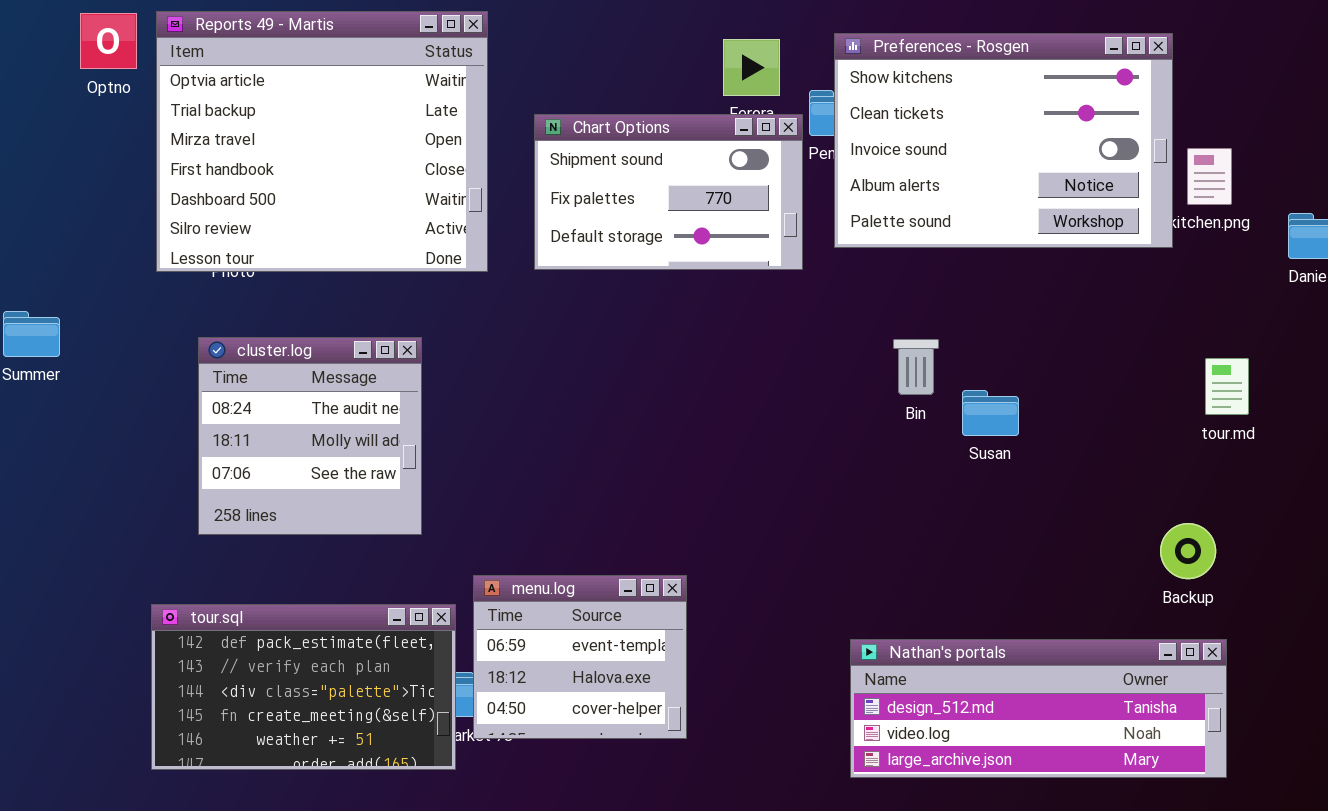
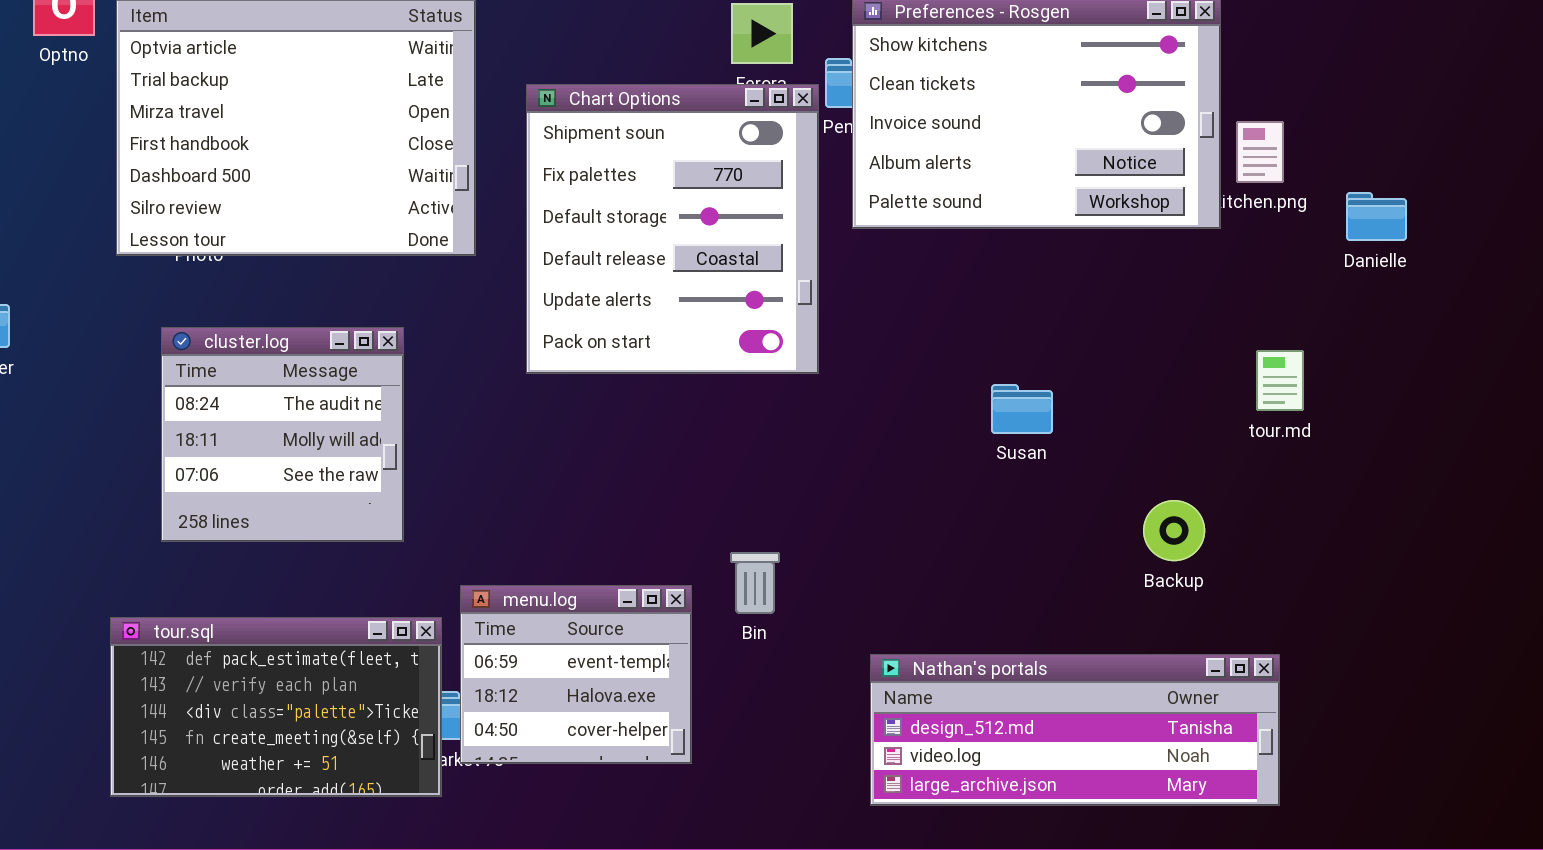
Chart Options: [534,114,803,270] -> [526,84,819,374], resized
Bin: [893,339,939,395] -> [730,552,780,614], moved
Backup: [1160,523,1216,579] -> [1143,500,1205,561], moved

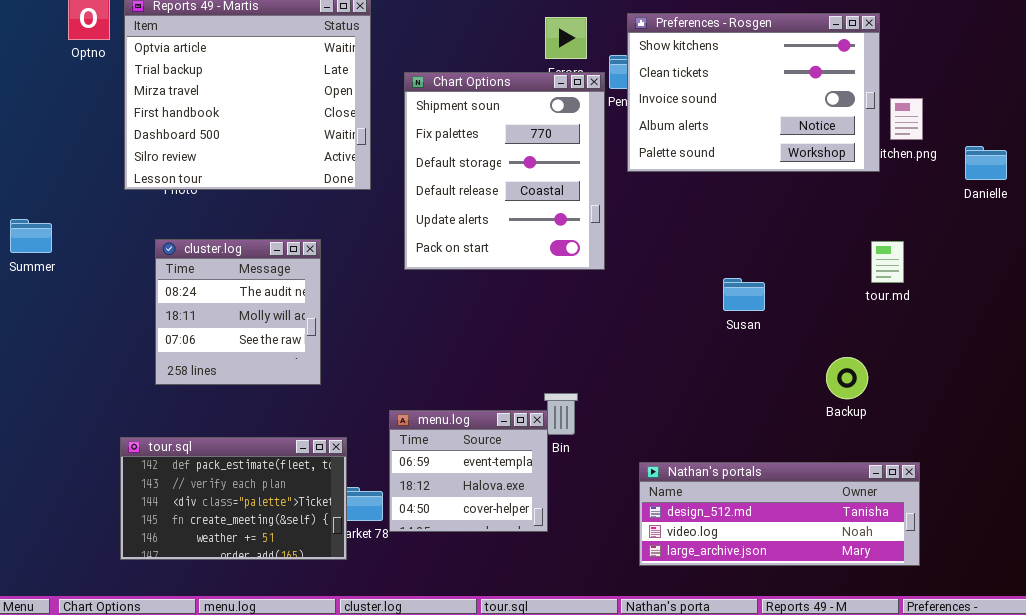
tour.md: [1256,350,1304,411] -> [871,241,904,283], moved
menu.log: [460,585,692,764] -> [389,410,548,532], moved

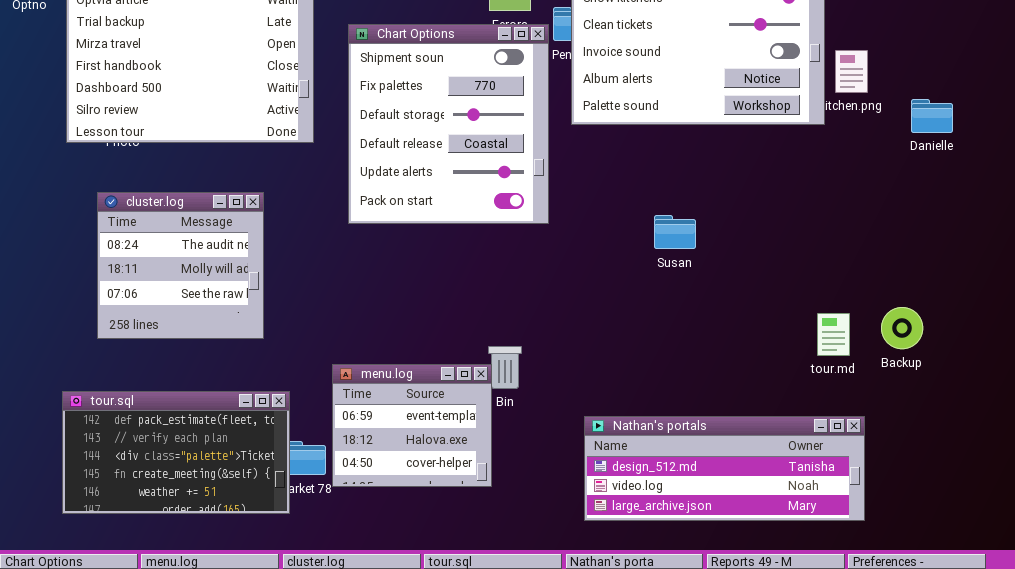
tour.md: [871,241,904,283] -> [817,313,850,356], moved
Susan: [723,278,765,311] -> [654,215,696,249], moved
Backup: [826,357,868,399] -> [881,307,923,349], moved

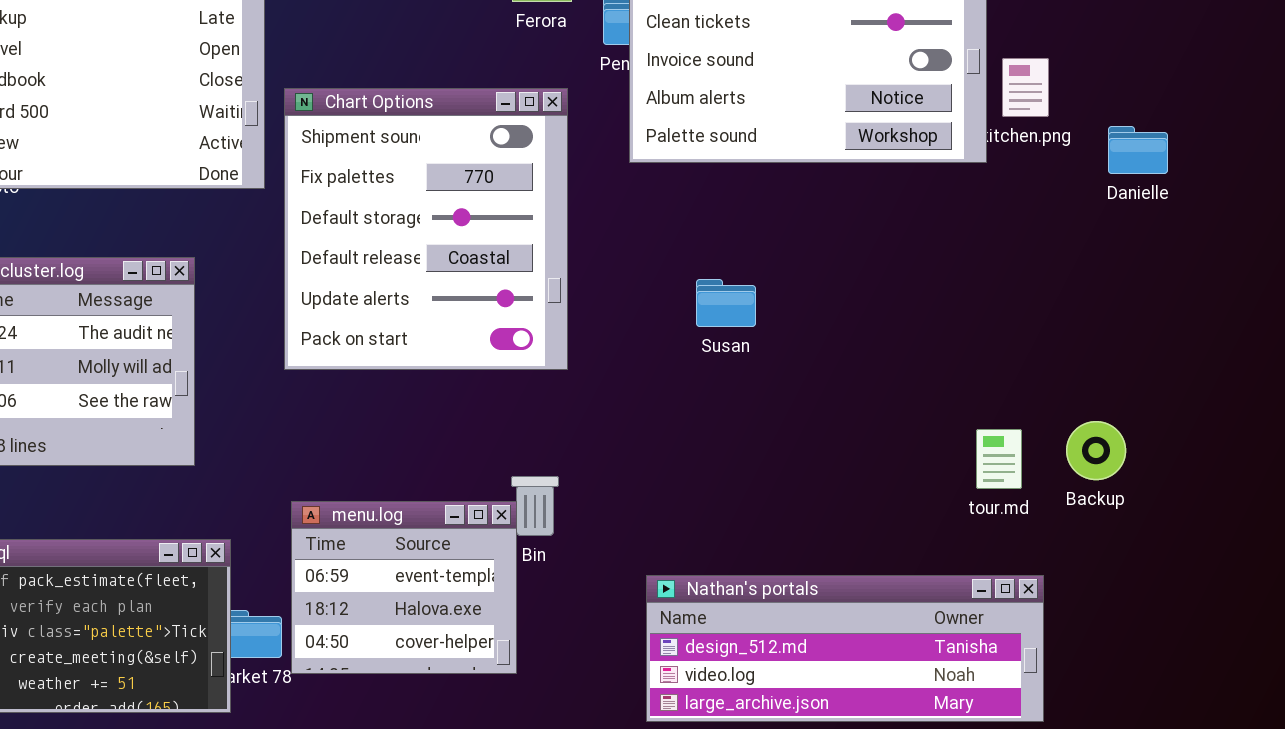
Chart Options: [348,24,549,224] -> [284,88,568,370], moved
Susan: [654,215,696,249] -> [696,279,756,327], moved

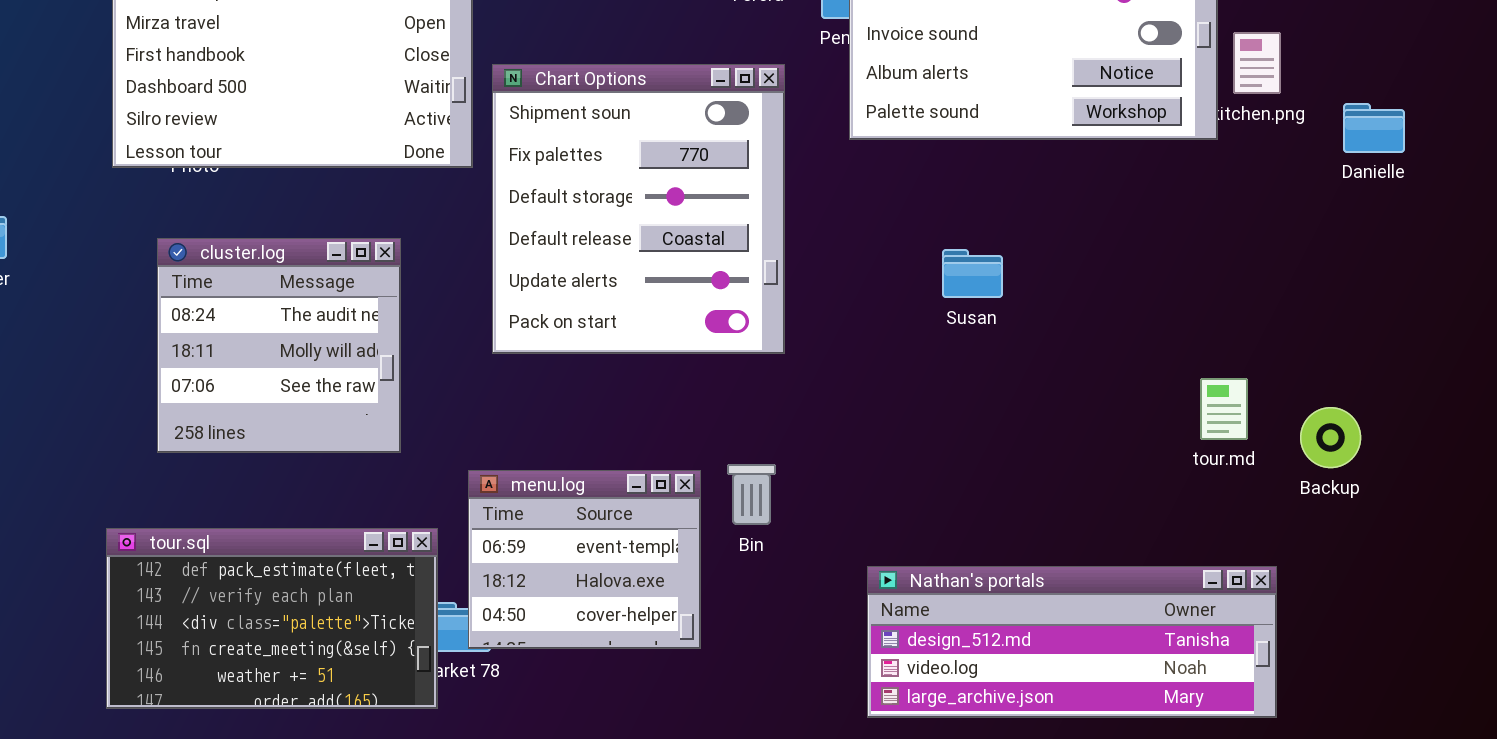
Susan: [696,279,756,327] -> [942,249,1003,298], moved
tour.md: [976,429,1022,489] -> [1200,378,1248,440], moved
menu.log: [291,501,517,674] -> [468,470,701,649], moved

